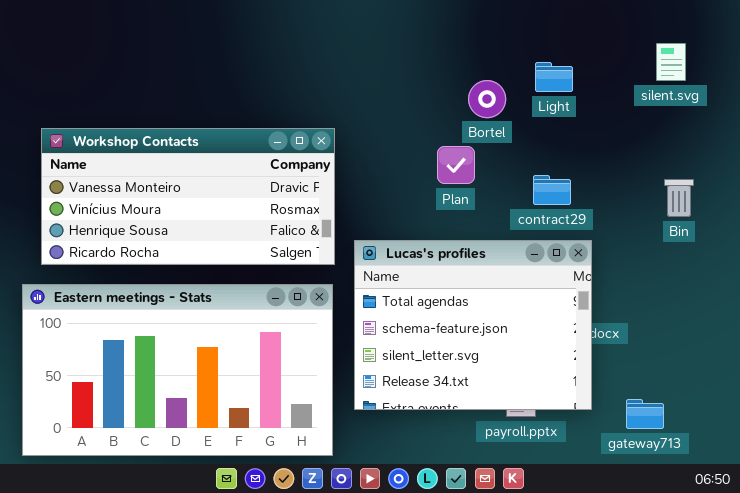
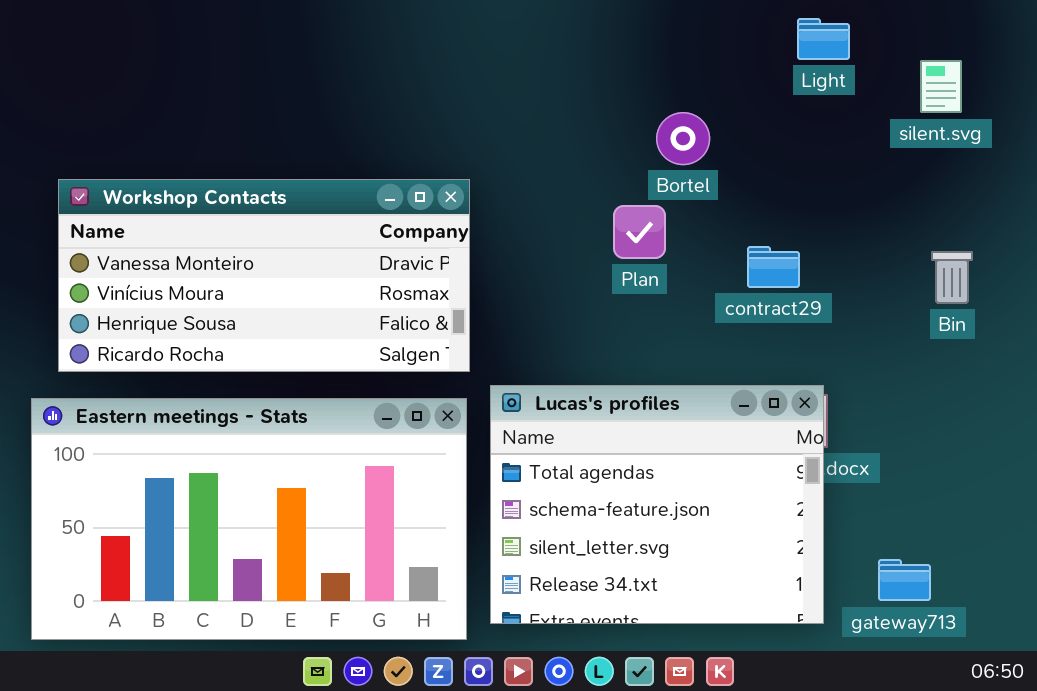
Light: [535,62,573,92] -> [797,18,850,60], moved
Lucas's profiles: [354,240,592,410] -> [490,385,824,624], moved

